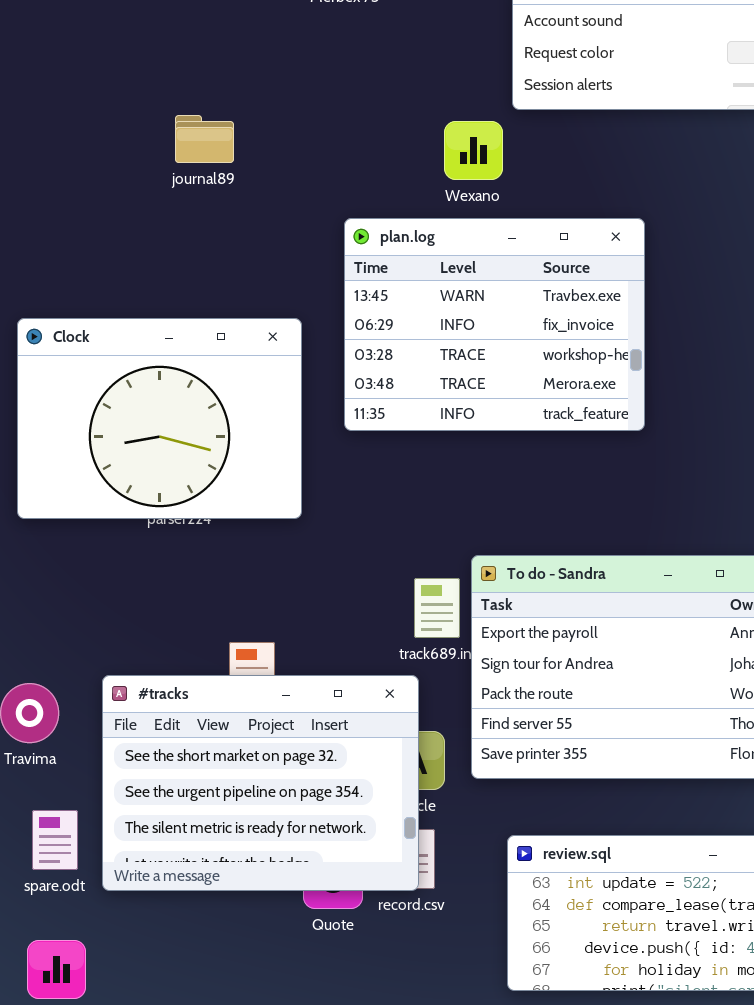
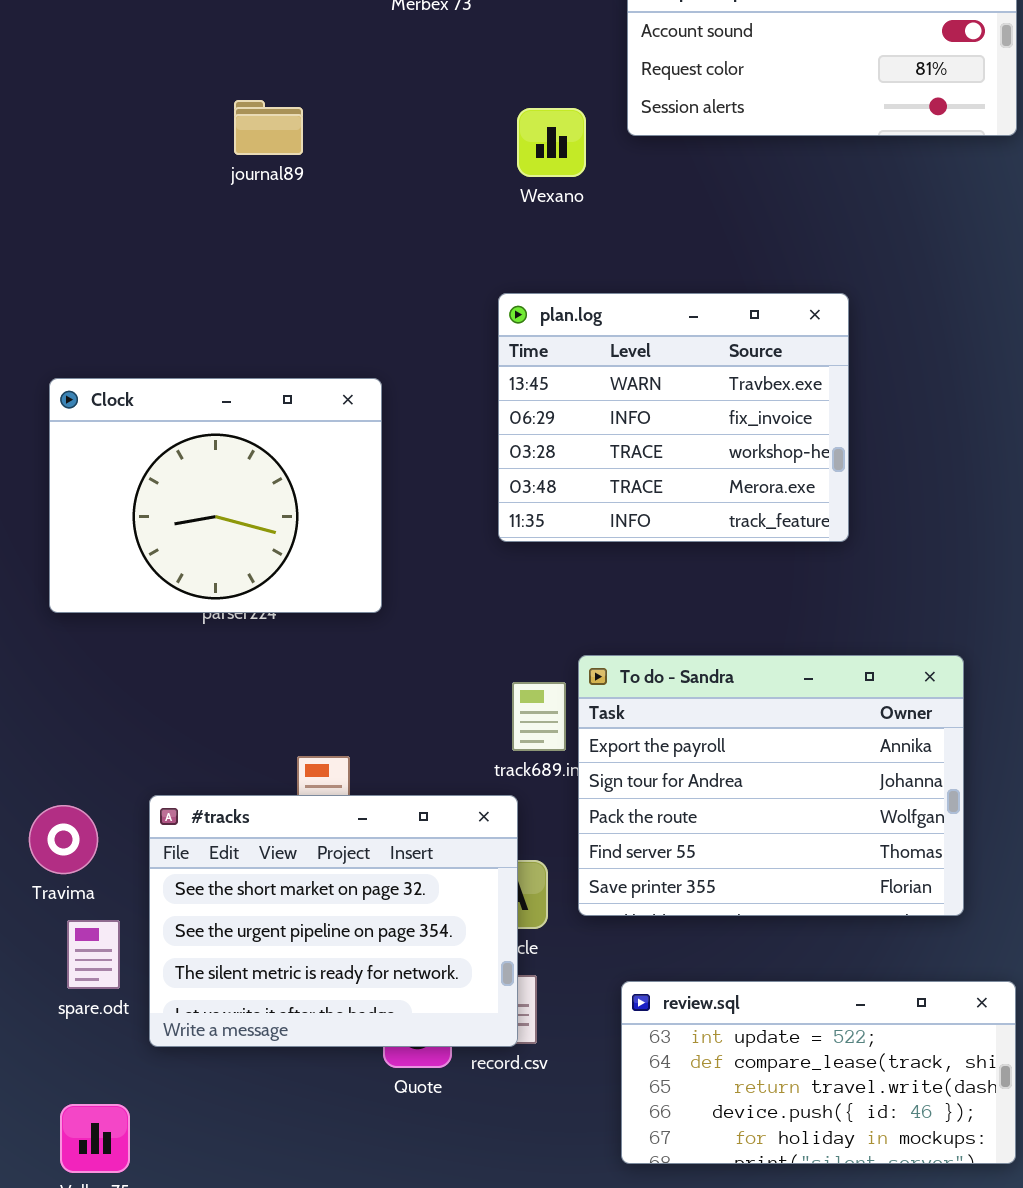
journal89: [175,115,234,163] -> [234,100,303,155], moved
Wexano: [444,121,503,180] -> [517,108,586,177], moved
plan.log: [344,218,645,431] -> [498,293,849,542], moved
spare.odt: [32,810,78,870] -> [67,920,120,989], moved

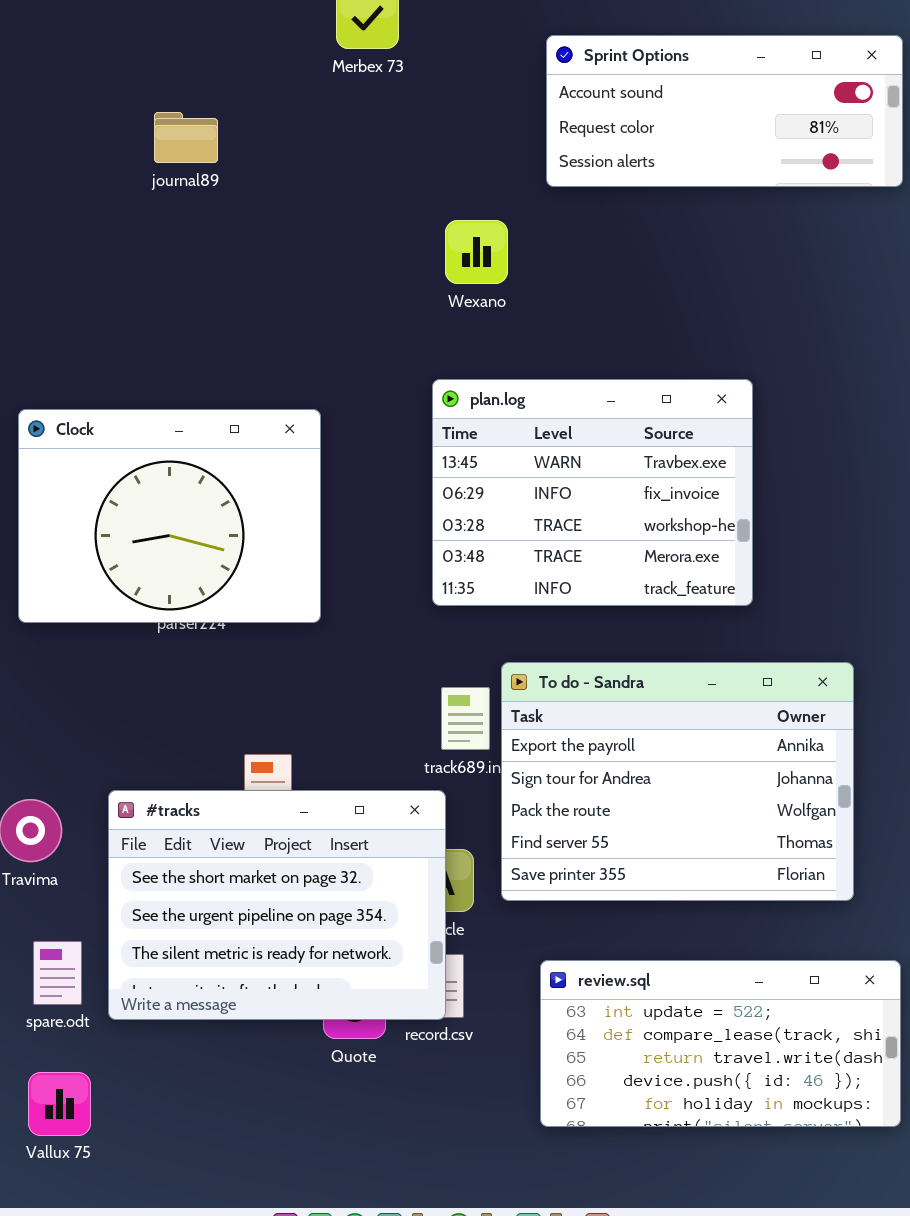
journal89: [234,100,303,155] -> [154,112,218,163], moved
Wexano: [517,108,586,177] -> [445,220,508,284], moved
plan.log: [498,293,849,542] -> [432,379,753,606], moved
spare.odt: [67,920,120,989] -> [33,941,82,1005], moved

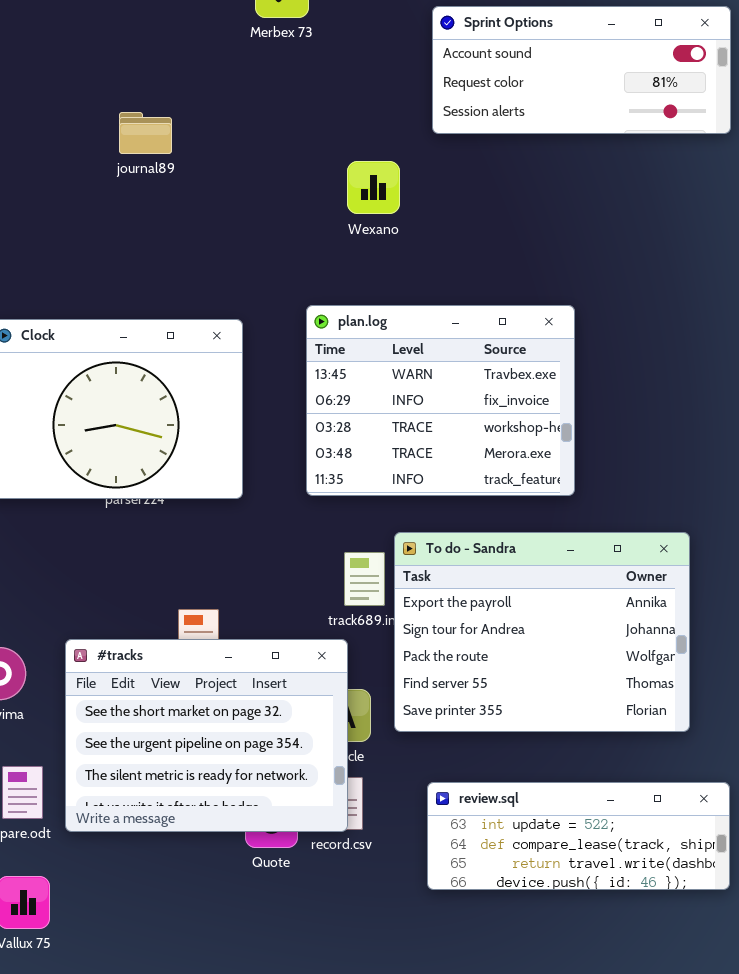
journal89: [154,112,218,163] -> [119,112,172,154], moved
plan.log: [432,379,753,606] -> [306,305,575,496], moved
review.sql: [540,960,901,1127] -> [427,782,730,890], resized

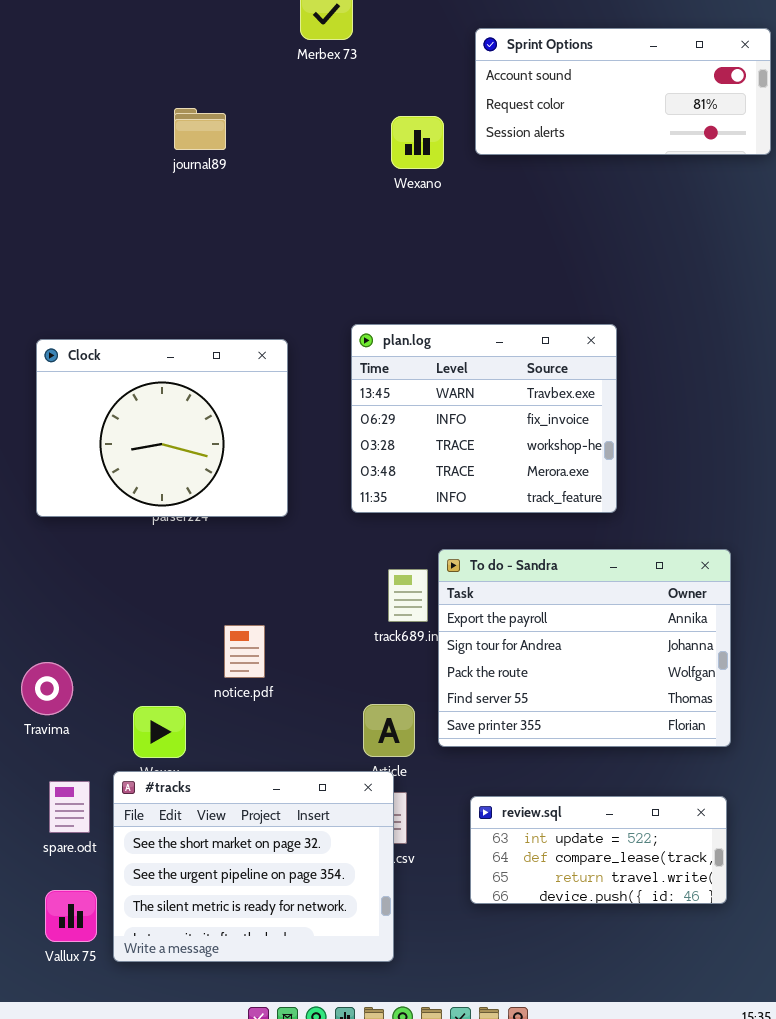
journal89: [119,112,172,154] -> [174,108,226,150], moved
Wexano: [347,161,400,214] -> [391,116,444,169], moved
#tracks: [65,639,348,832] -> [113,771,394,962], moved
review.sql: [427,782,730,890] -> [470,796,727,904], resized

